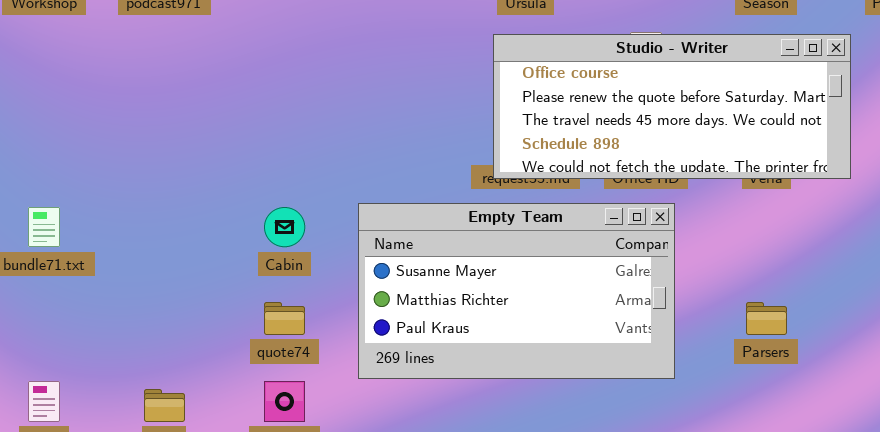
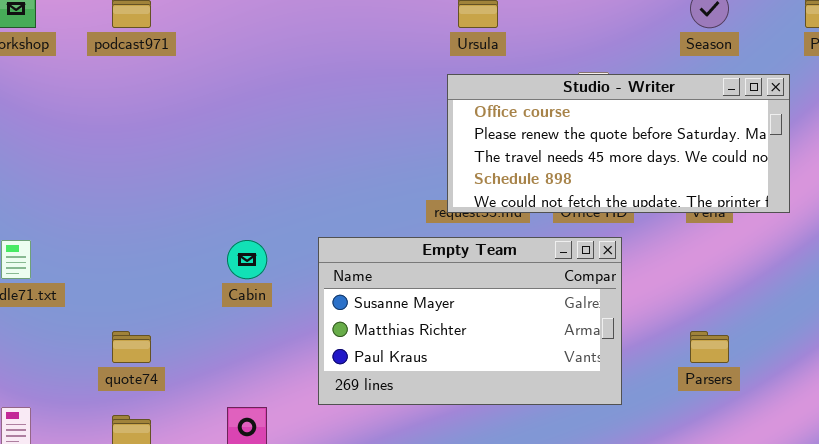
quote74: [264,302,305,335] -> [112,331,151,363], moved

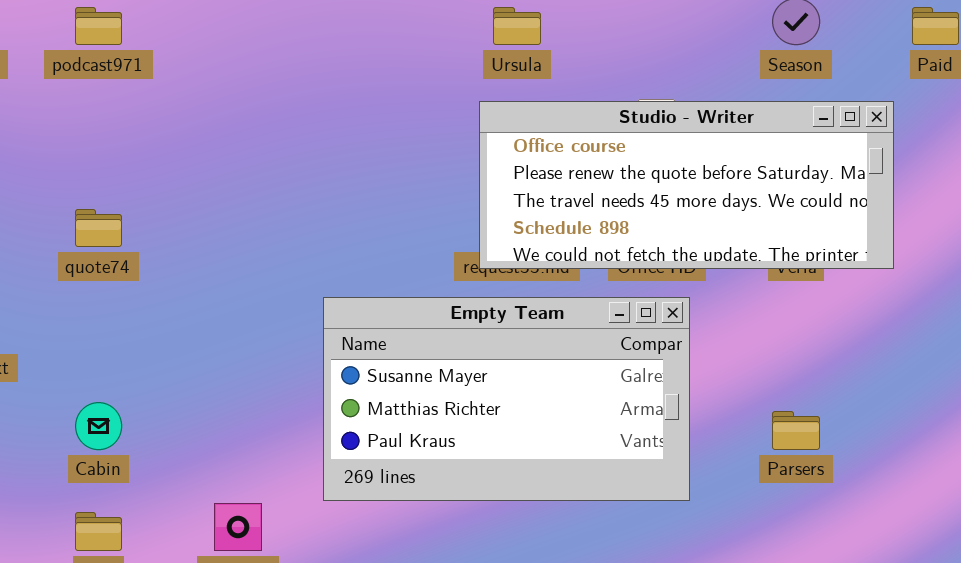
Cabin: [227,240,267,279] -> [75,402,122,450], moved
quote74: [112,331,151,363] -> [75,209,122,247], moved

